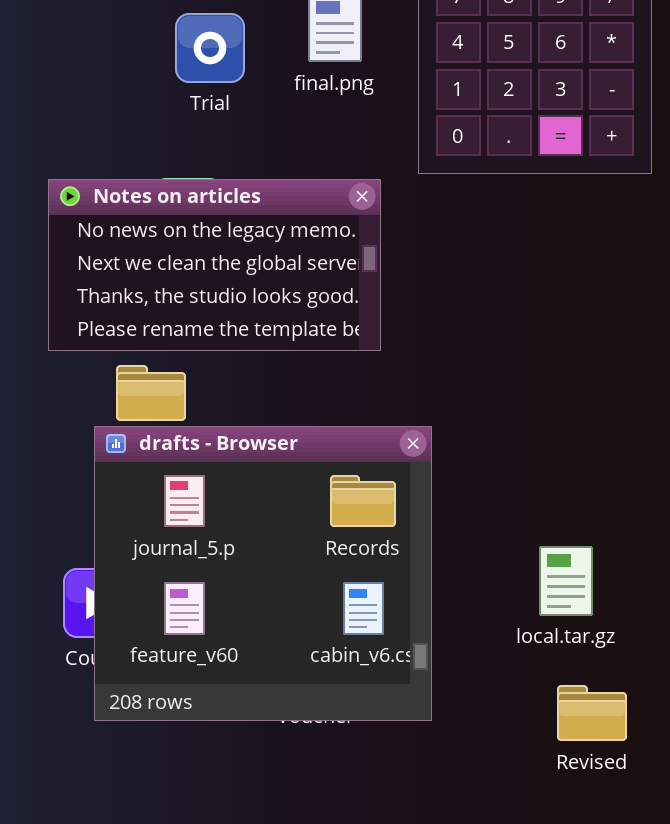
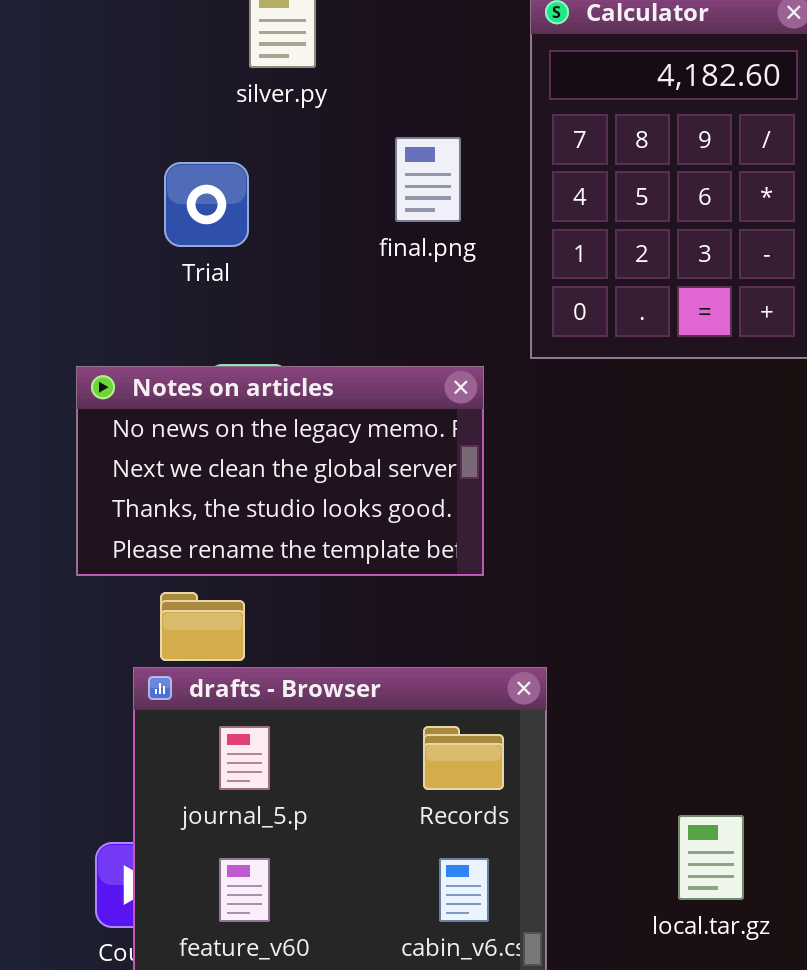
Trial: [175,13,245,83] -> [164,162,249,247], moved

